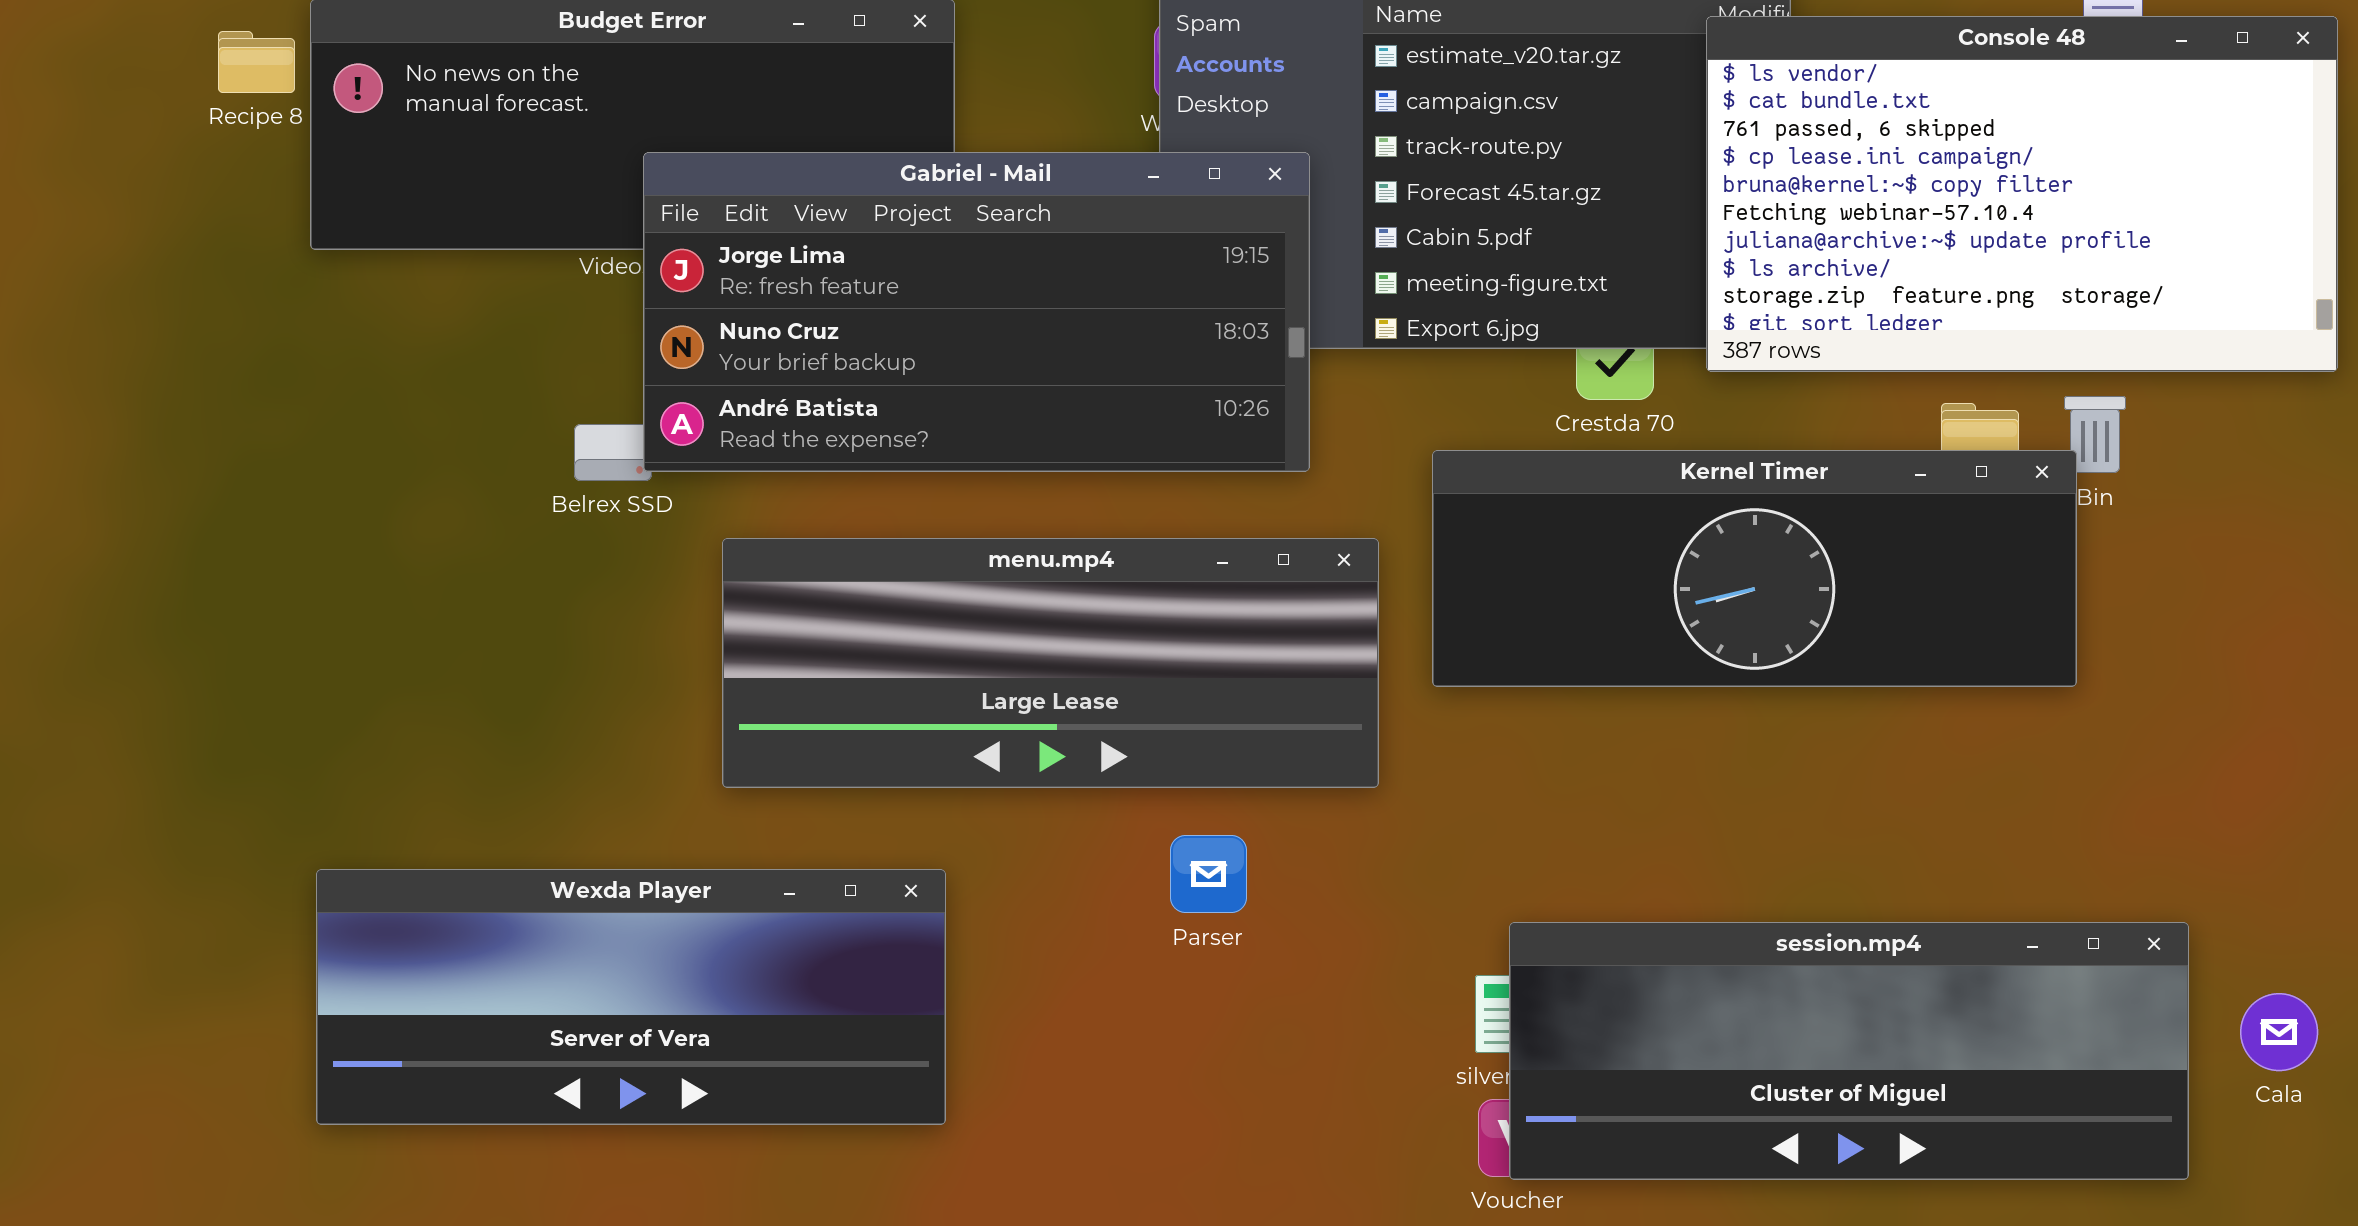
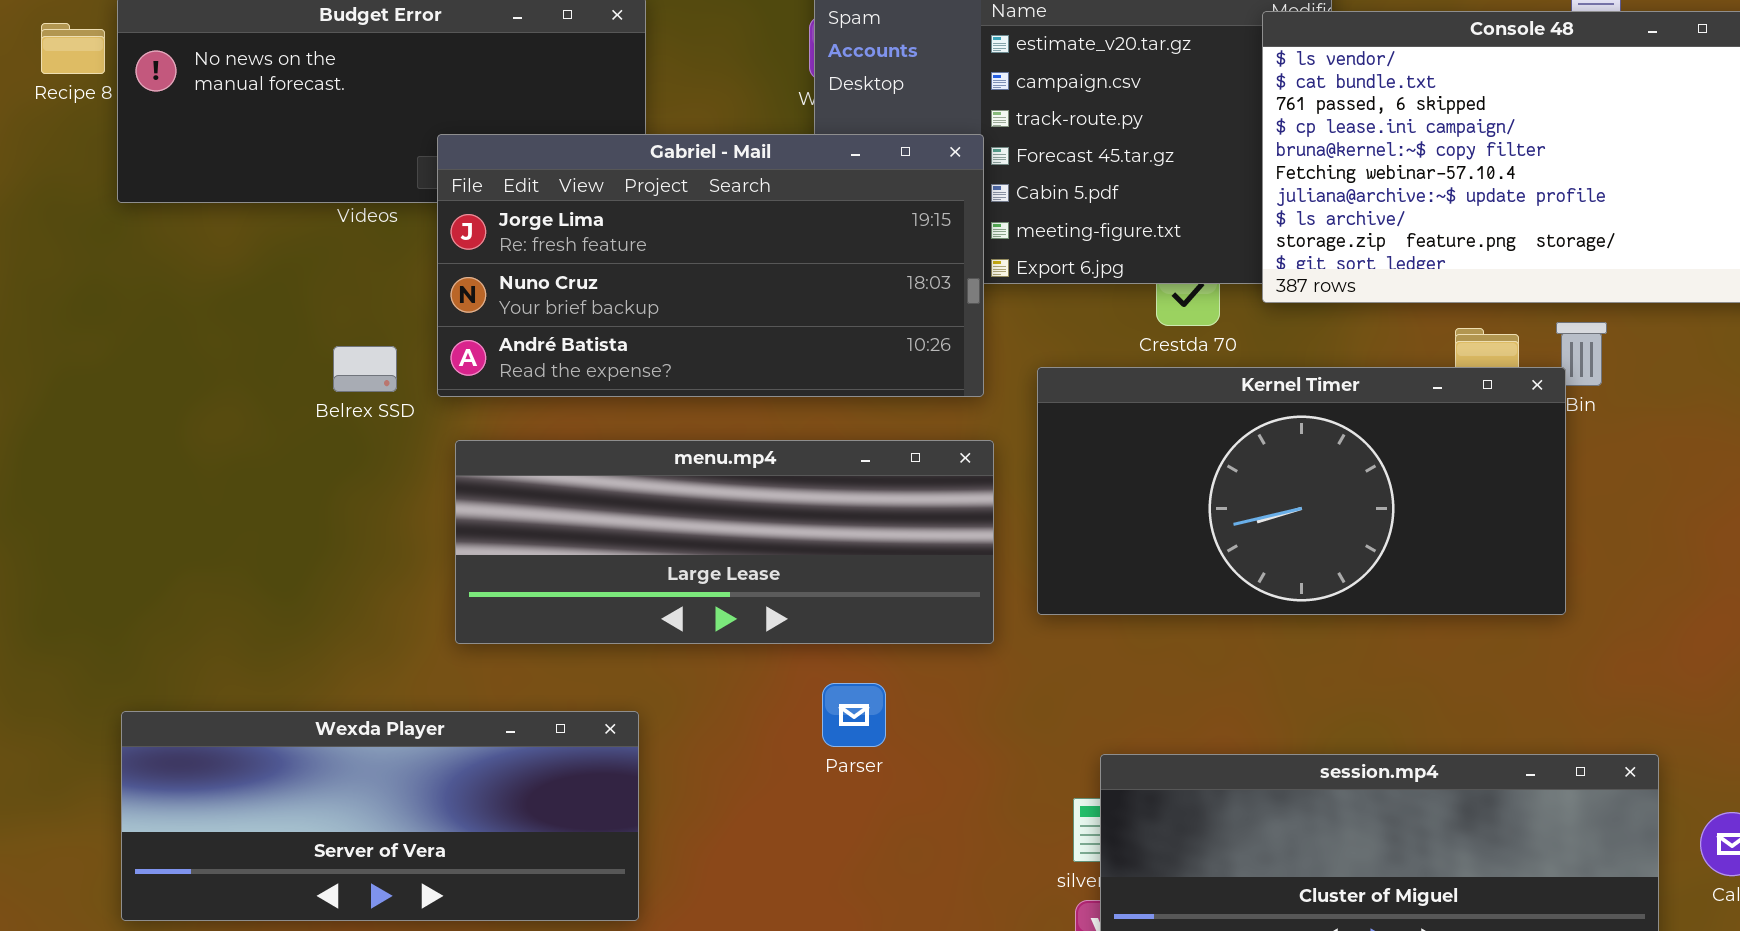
Gabriel - Mail: [643,152,1310,472] -> [437,134,984,397], moved
Kernel Timer: [1432,450,2077,687] -> [1037,367,1566,615], resized

